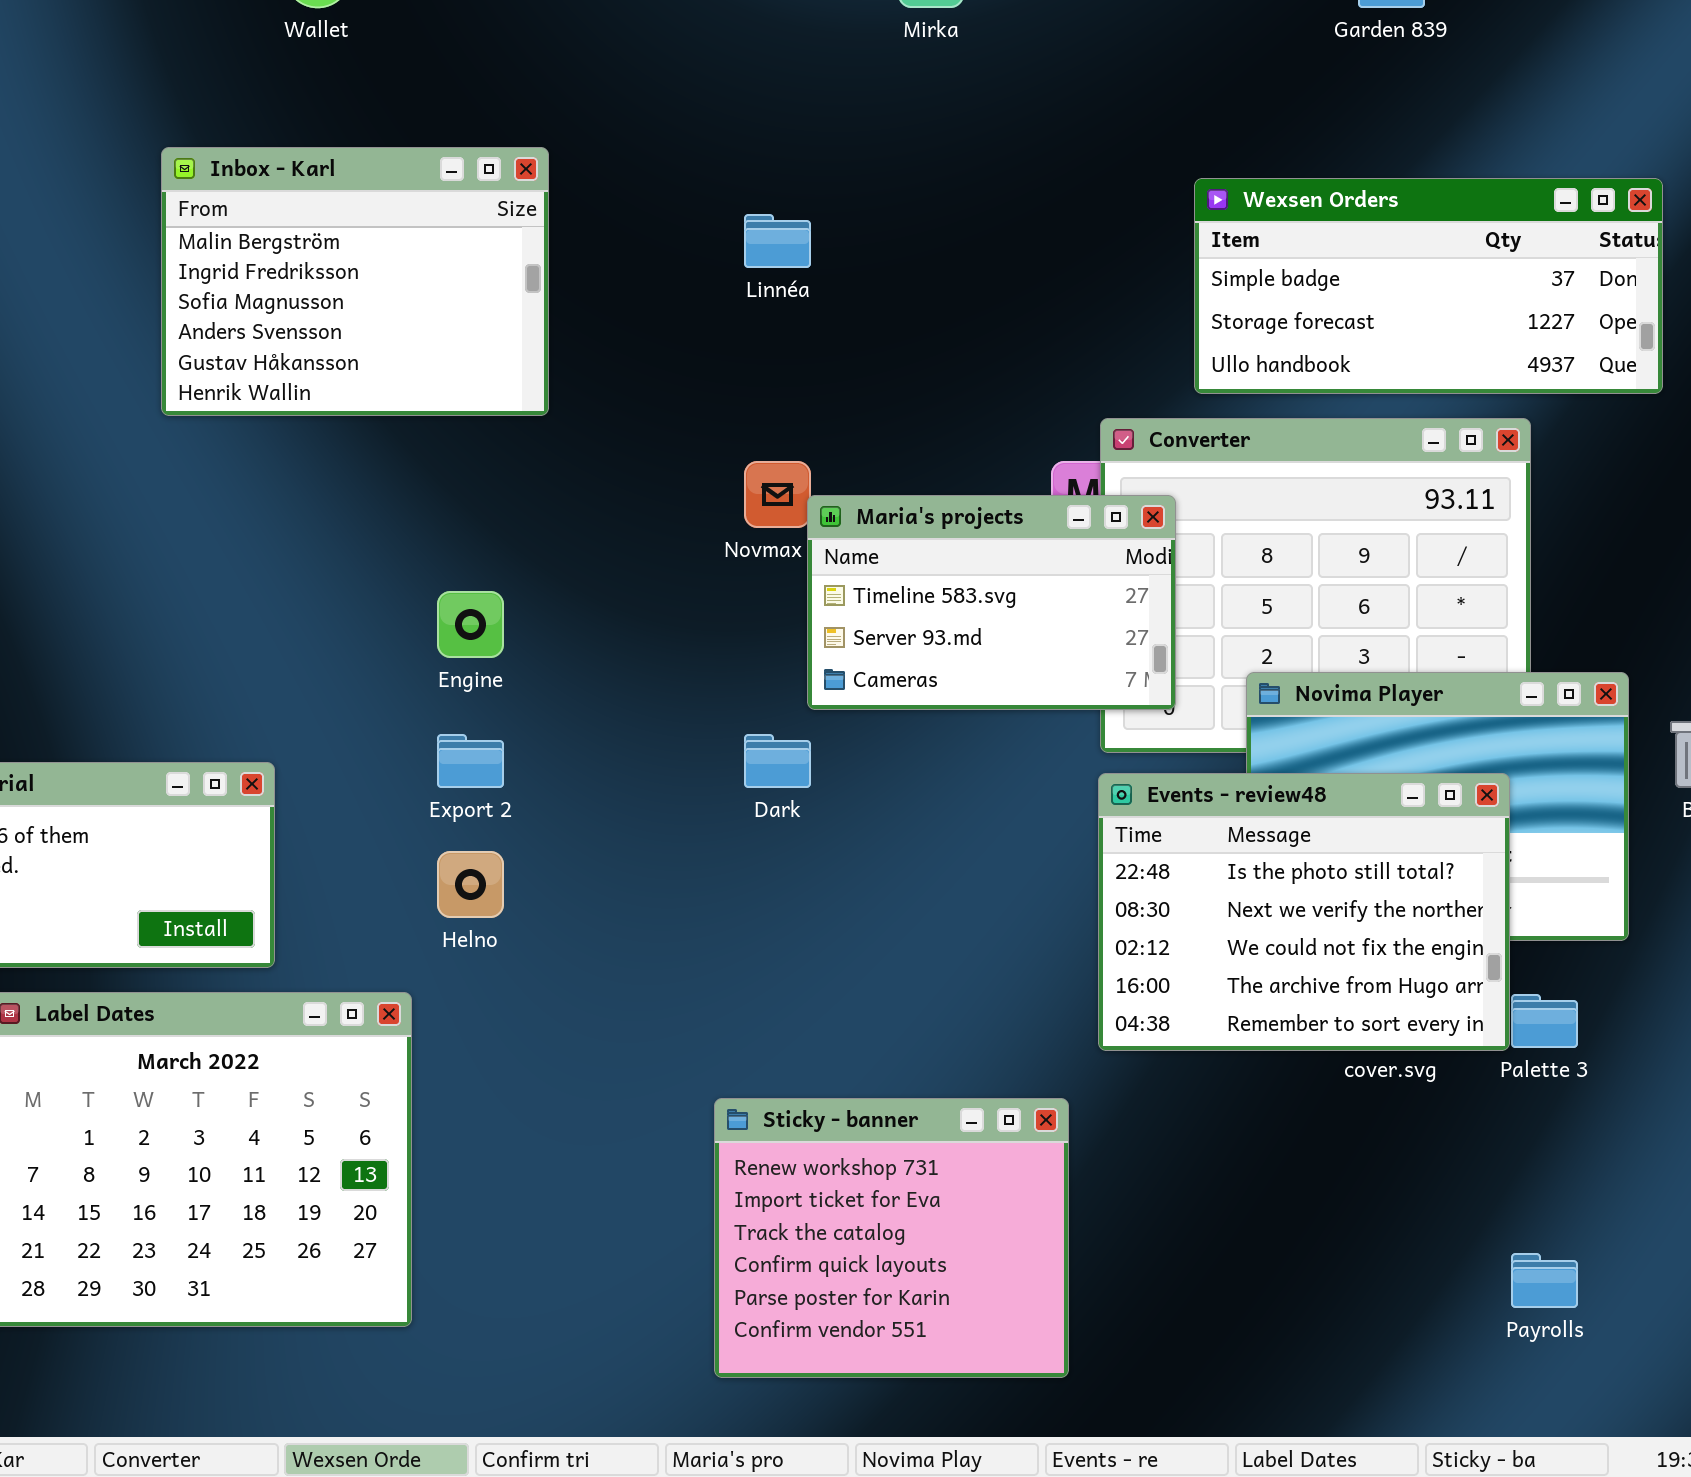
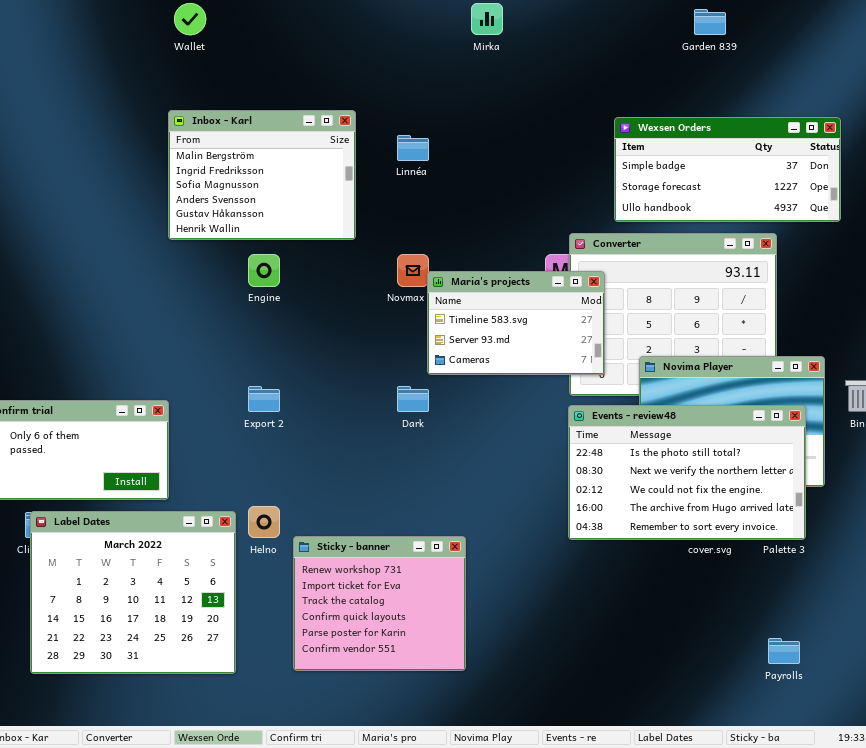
Inbox - Karl: [161,147,549,416] -> [168,110,356,240], moved
Engine: [437,591,504,658] -> [248,254,280,287], moved
Events - review48: [1098,773,1510,1051] -> [568,405,806,540], resized
Helno: [437,851,504,918] -> [248,506,280,538], moved
Sticky - banner: [714,1098,1069,1378] -> [293,536,466,671], moved

